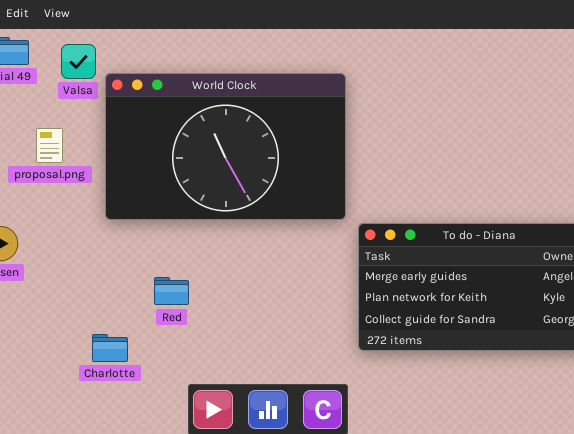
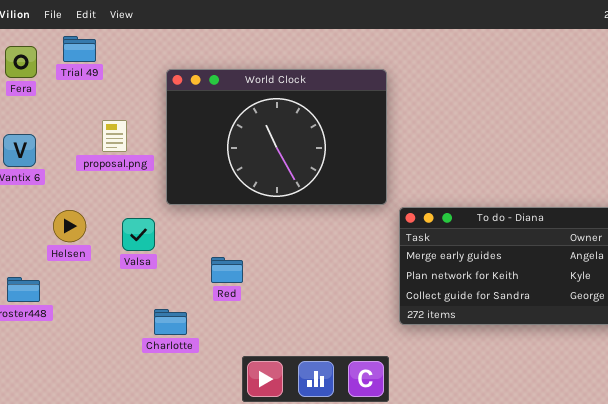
Valsa: [61,44,96,79] -> [122,218,155,251], moved

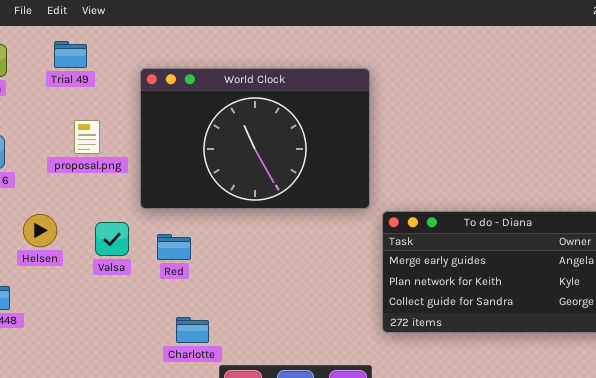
Trial 49: [63,36,96,62] -> [54,41,87,68], moved
Red: [211,257,243,283] -> [157,234,191,260], moved
Charlotte: [154,309,187,335] -> [176,317,209,343], moved

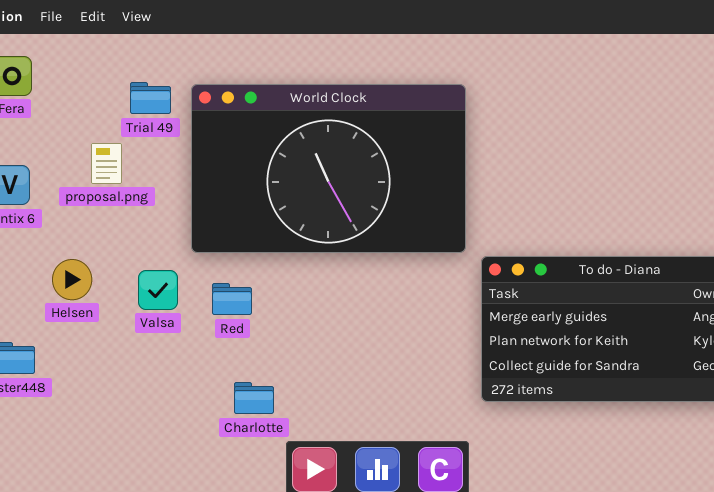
Trial 49: [54,41,87,68] -> [130,82,171,114], moved
proposal.png: [74,120,100,154] -> [91,143,122,184], moved

